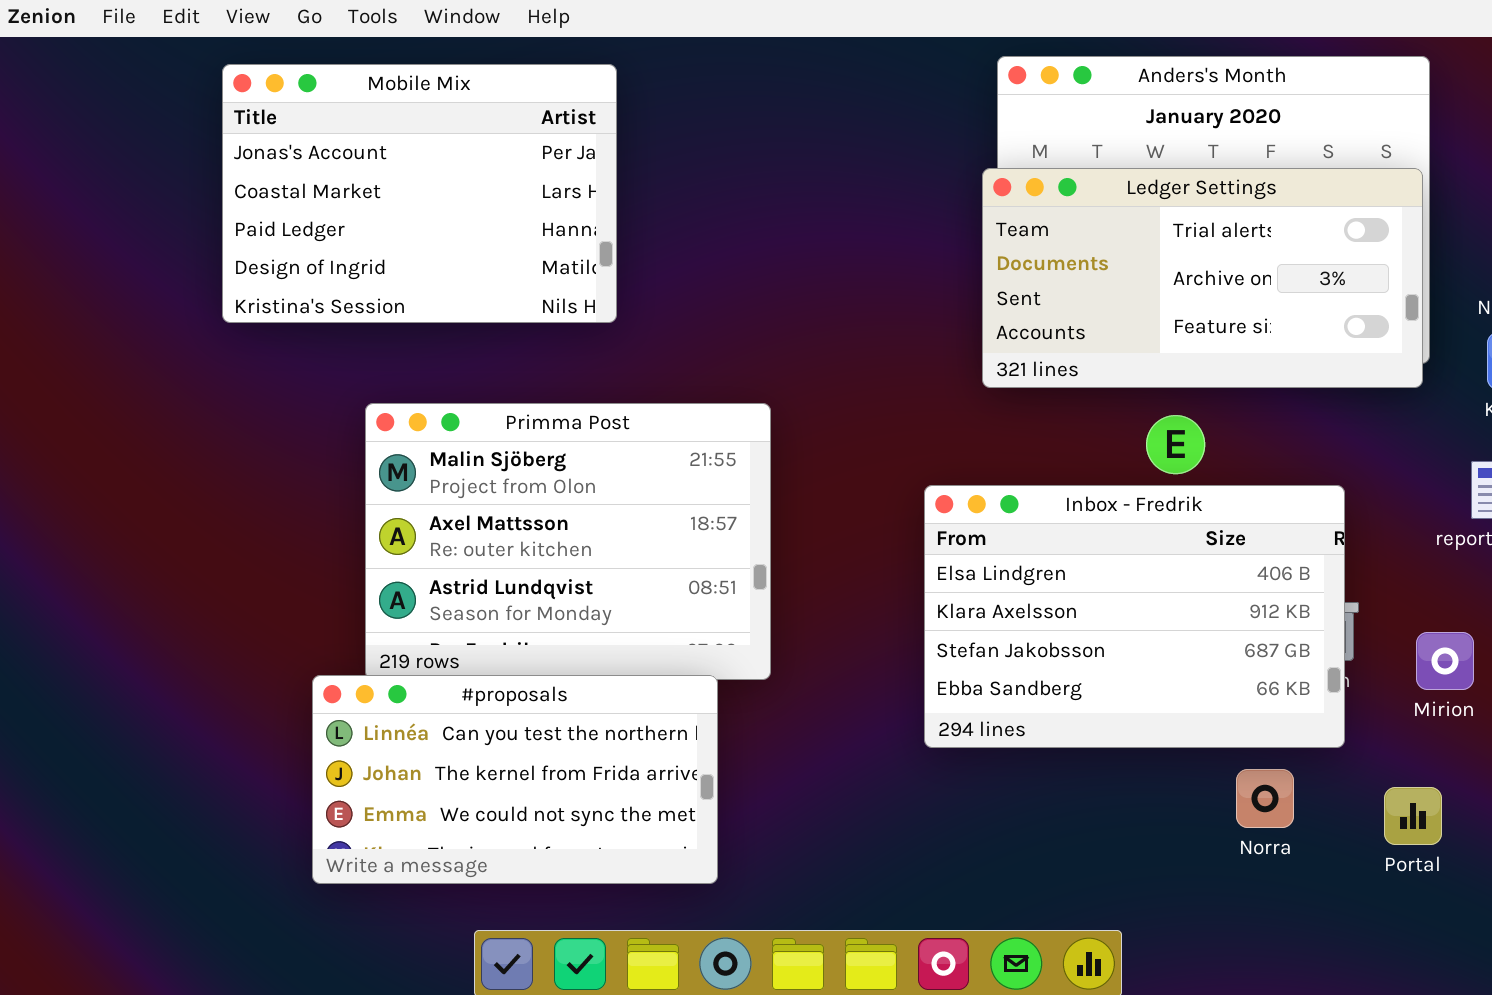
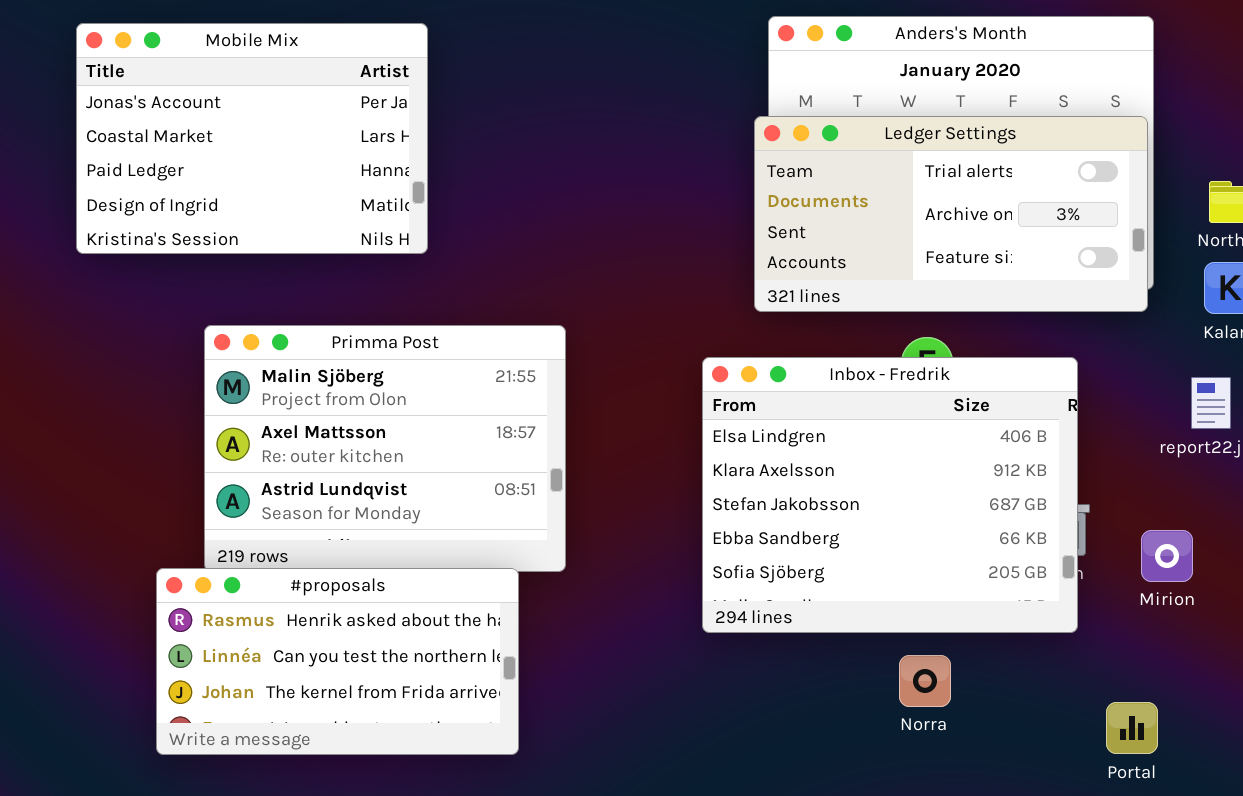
Inbox - Fredrik: [924,485,1345,748] -> [702,357,1078,633], resized
#proposals: [312,675,718,884] -> [156,568,519,755], scrolled up 1 row
Norra: [1236,769,1294,828] -> [899,655,951,707], moved
Portal: [1384,787,1442,845] -> [1106,702,1158,754], moved

